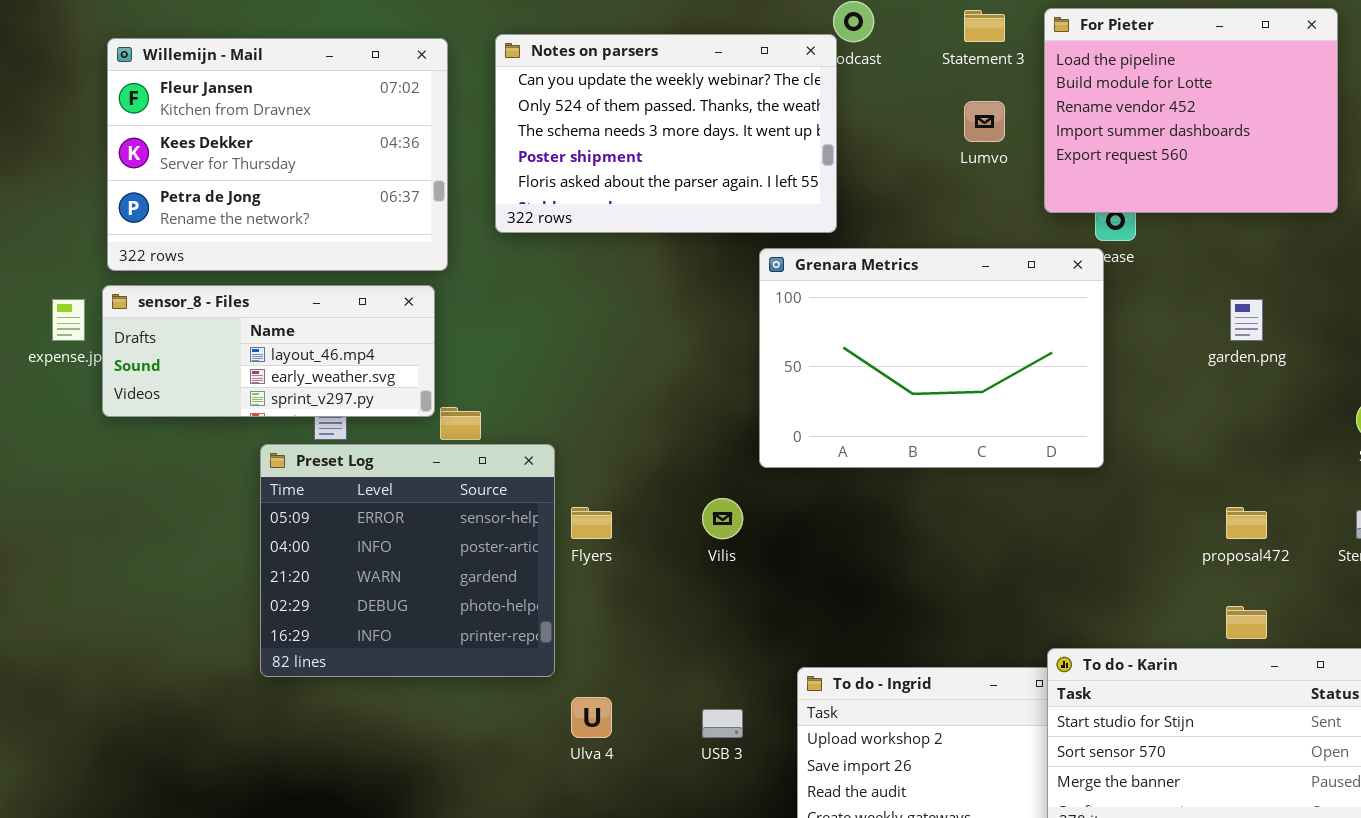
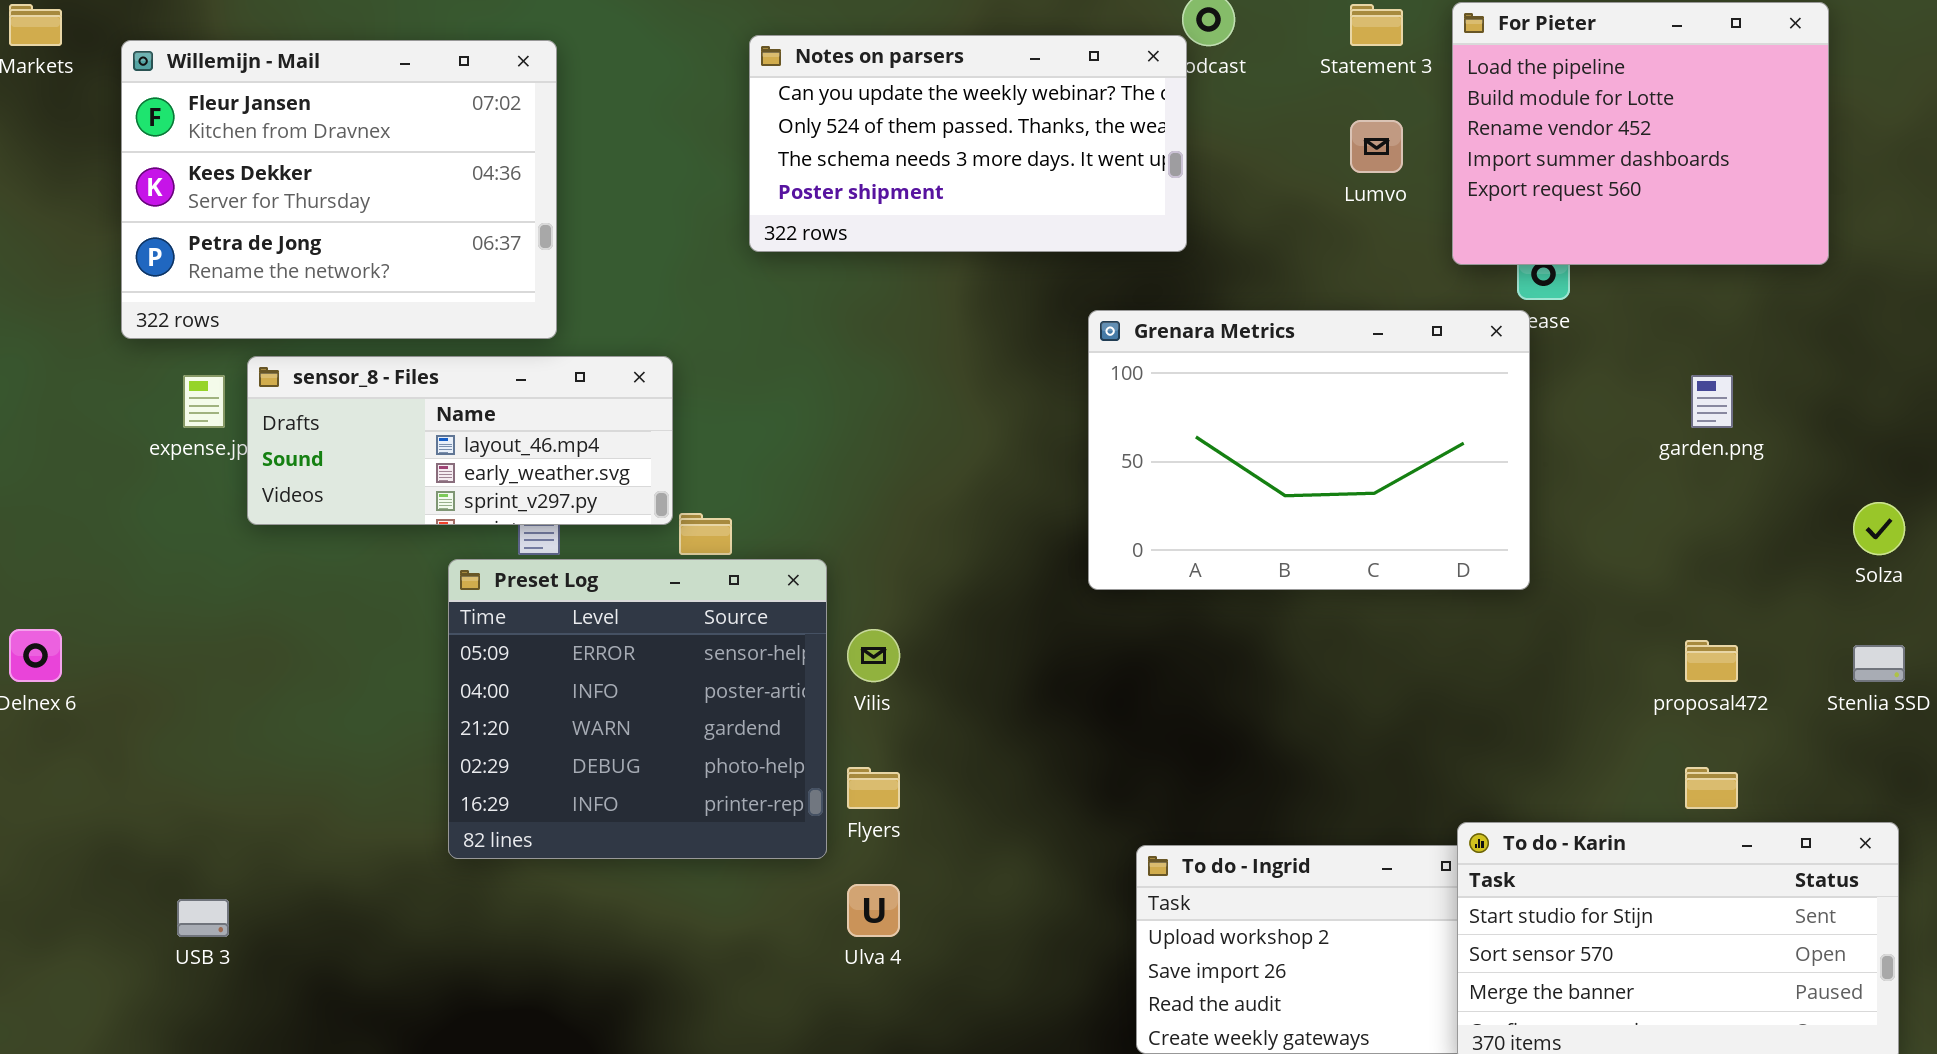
Notes on parsers: [495,34,837,233] -> [749,35,1187,252], resized
Willemijn - Mail: [107,38,448,271] -> [121,40,557,339], moved
Vilis: [702,498,743,539] -> [847,629,900,682], moved
Flyers: [571,507,612,539] -> [847,767,900,809], moved
USB 3: [702,709,743,738] -> [177,899,229,937], moved

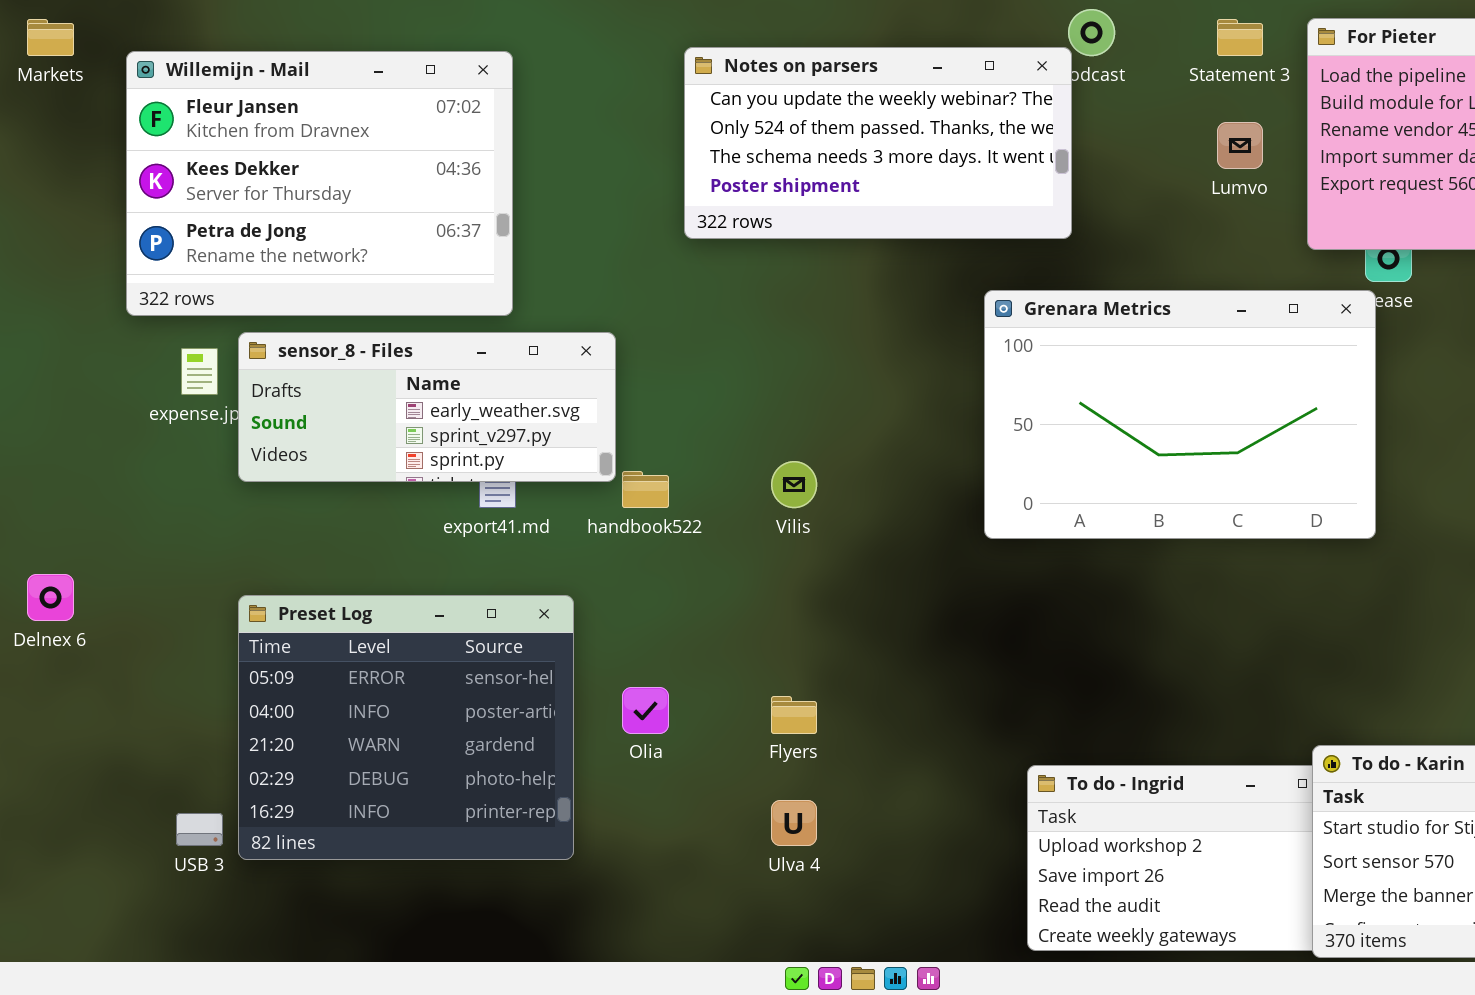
sensor_8 - Files: [247,356,673,525] -> [238,332,616,482], scrolled down 1 row
Preset Log: [448,559,827,859] -> [238,595,574,860], moved
Vilis: [847,629,900,682] -> [771,461,817,508], moved

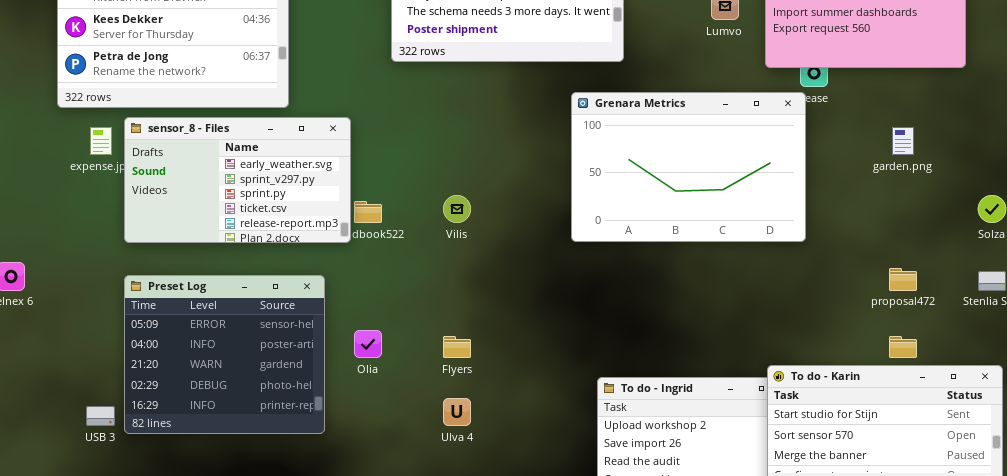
sensor_8 - Files: [238,332,616,482] -> [124,117,351,243], resized

